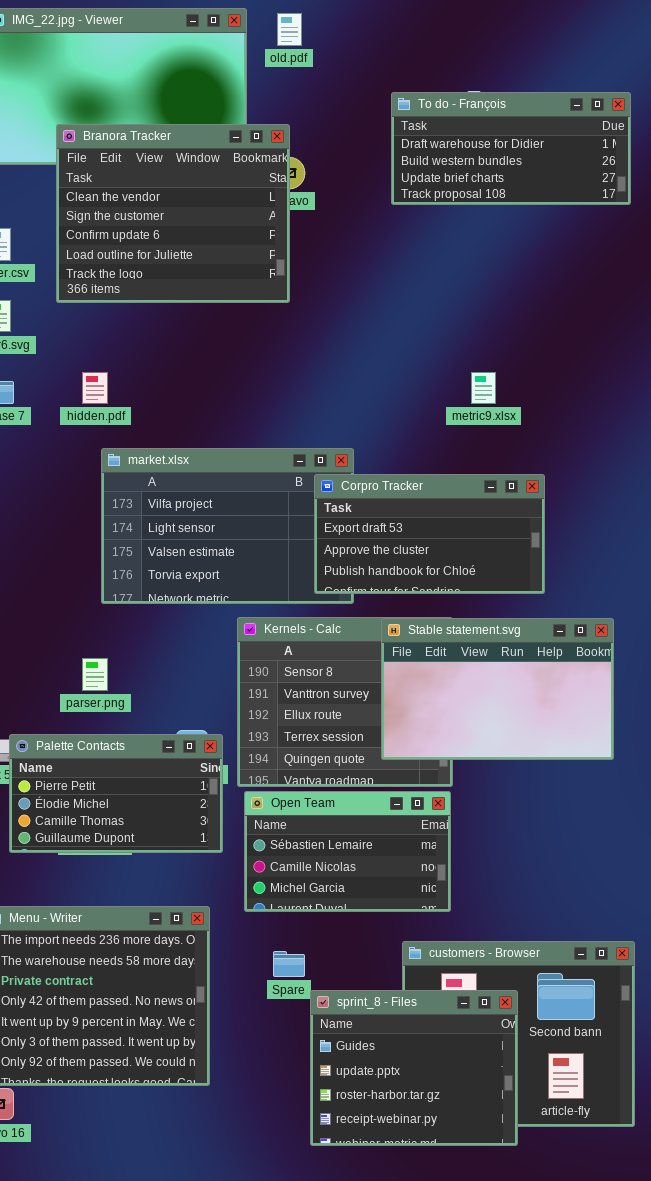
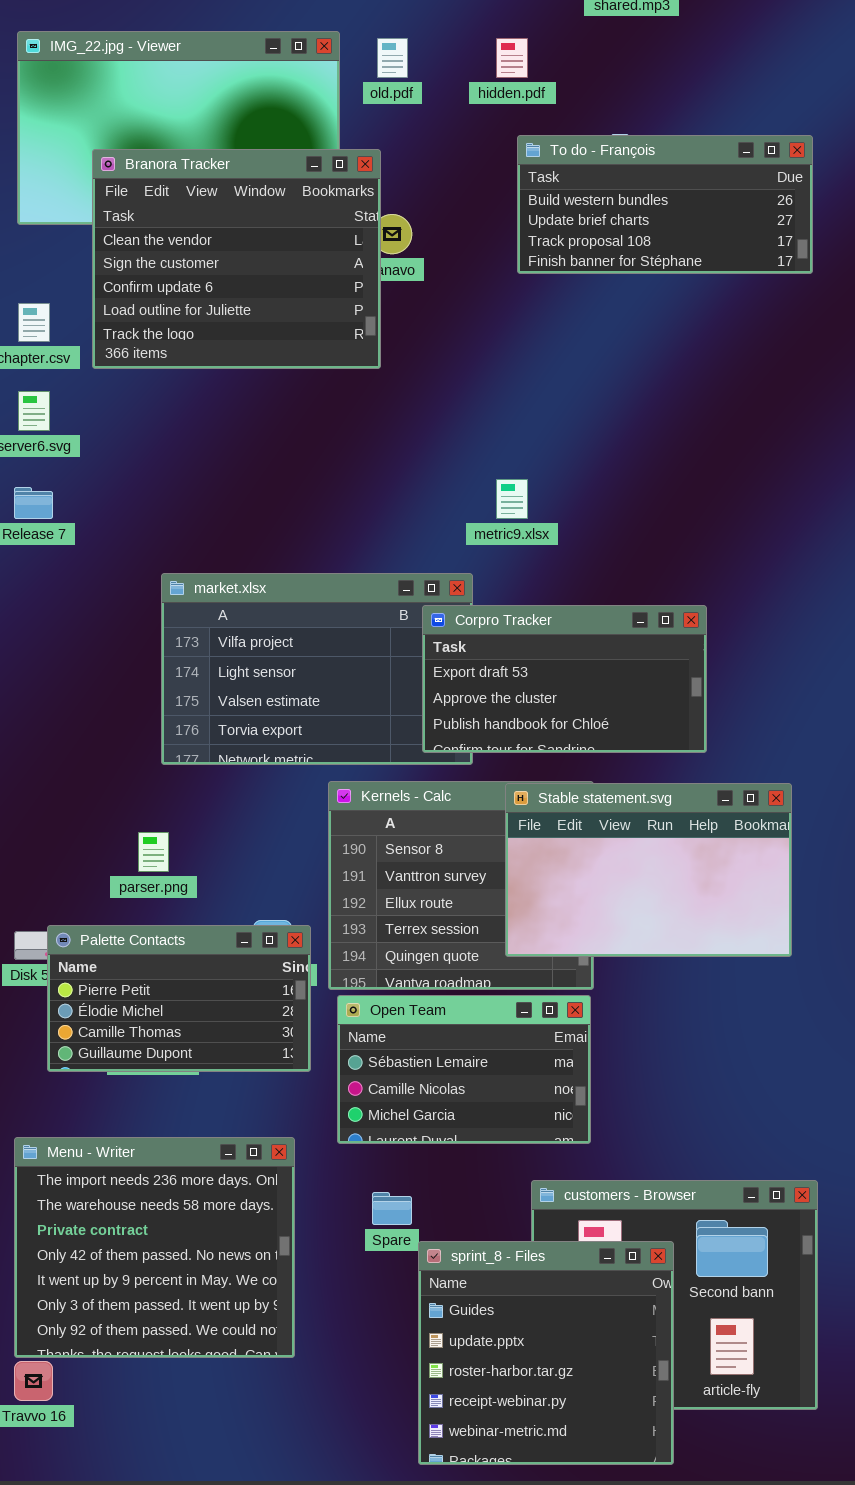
To do - François: [391,92,631,205] -> [517,135,813,274], scrolled down 1 row
Branora Tracker: [56,124,290,303] -> [92,149,381,369], moved
hidden.pdf: [82,372,108,404] -> [496,38,528,78], moved
metric9.xlsx: [471,372,496,404] -> [496,479,528,519], moved
sprint_8 - Files: [310,990,518,1146] -> [418,1241,674,1465], resized

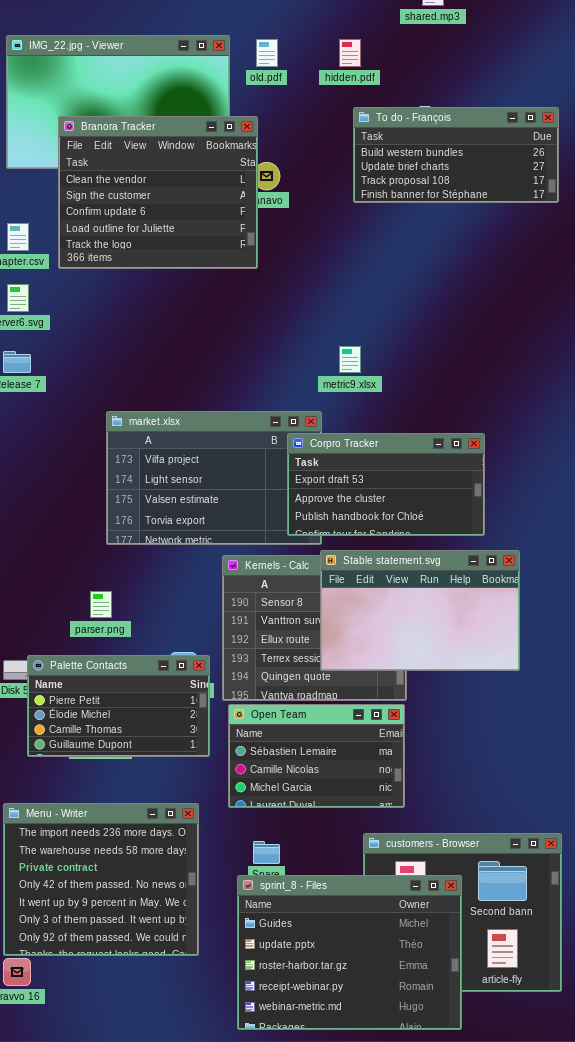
Stable statement.svg: [505,783,792,957] -> [320,550,520,671], moved
sprint_8 - Files: [418,1241,674,1465] -> [237,875,462,1030], resized

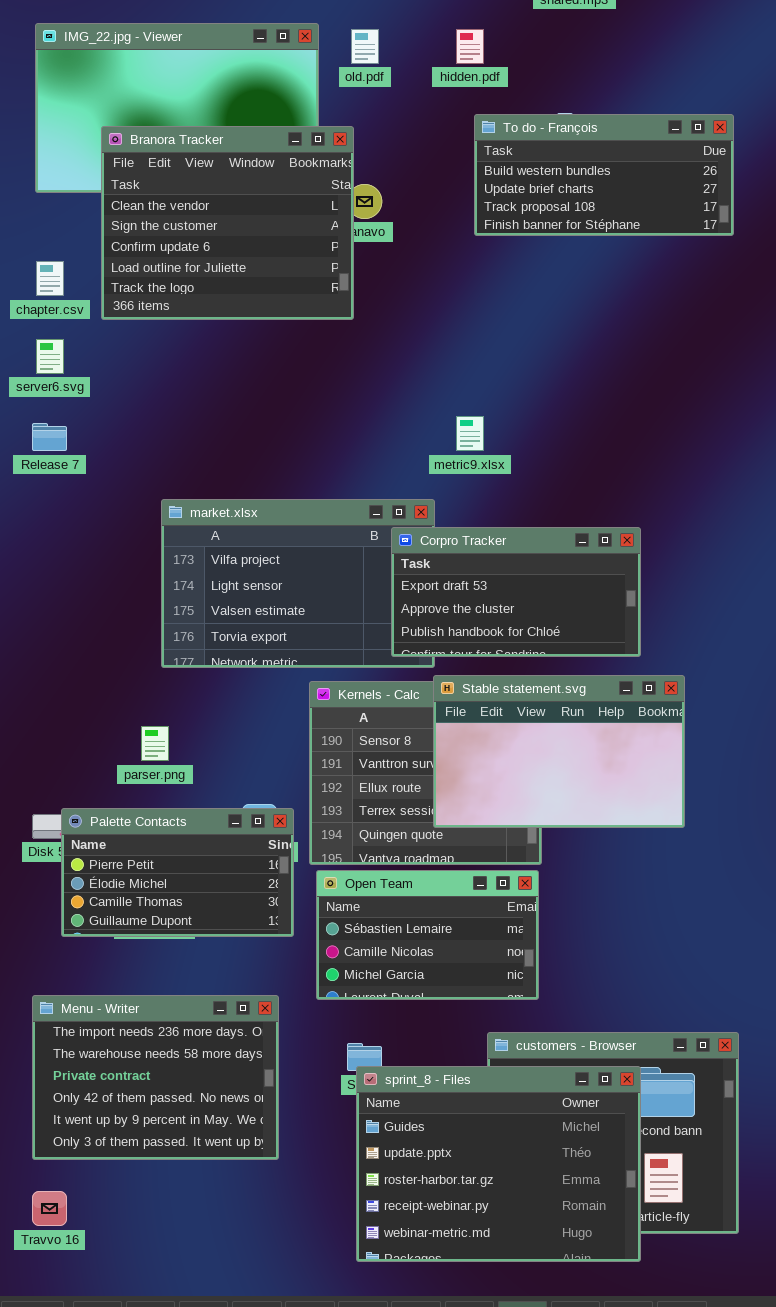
Menu - Writer: [3,803,199,956] -> [32,995,279,1160], resized
sprint_8 - Files: [237,875,462,1030] -> [356,1066,641,1262], moved

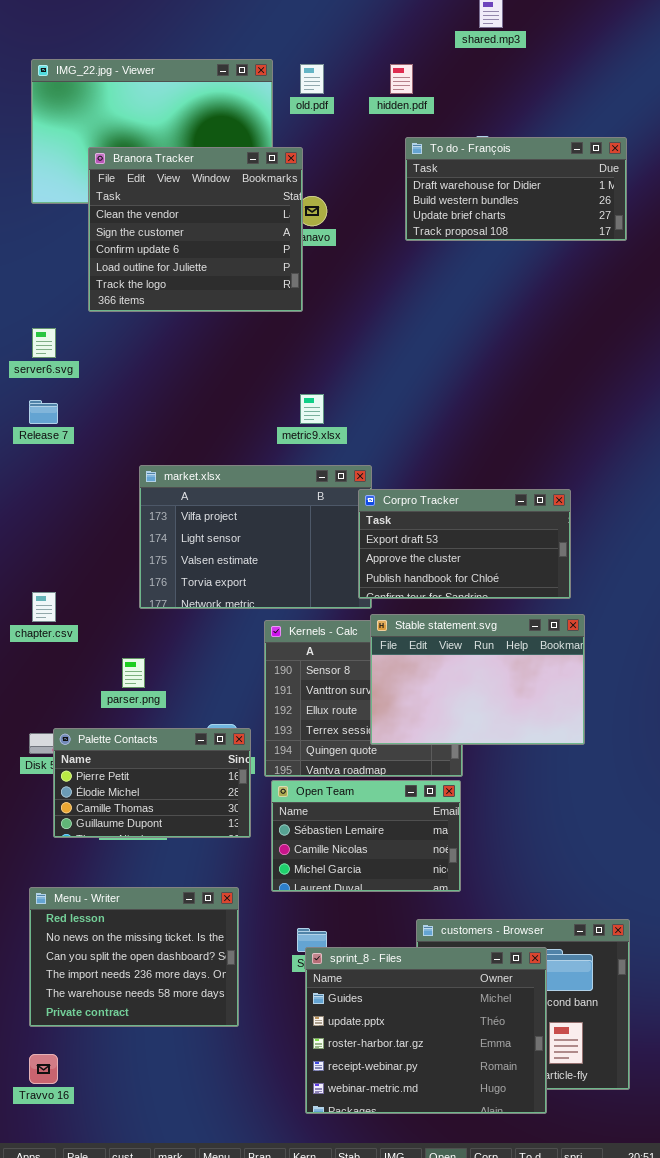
To do - François: [474,114,734,236] -> [405,137,627,241], scrolled up 1 row
chapter.csv: [36,261,64,296] -> [32,592,56,622], moved
metric9.xlsx: [456,416,484,451] -> [300,394,324,424], moved
Corpro Tracker: [391,527,641,657] -> [358,489,571,599], moved
Menu - Writer: [32,995,279,1160] -> [29,887,239,1027], scrolled up 3 rows

